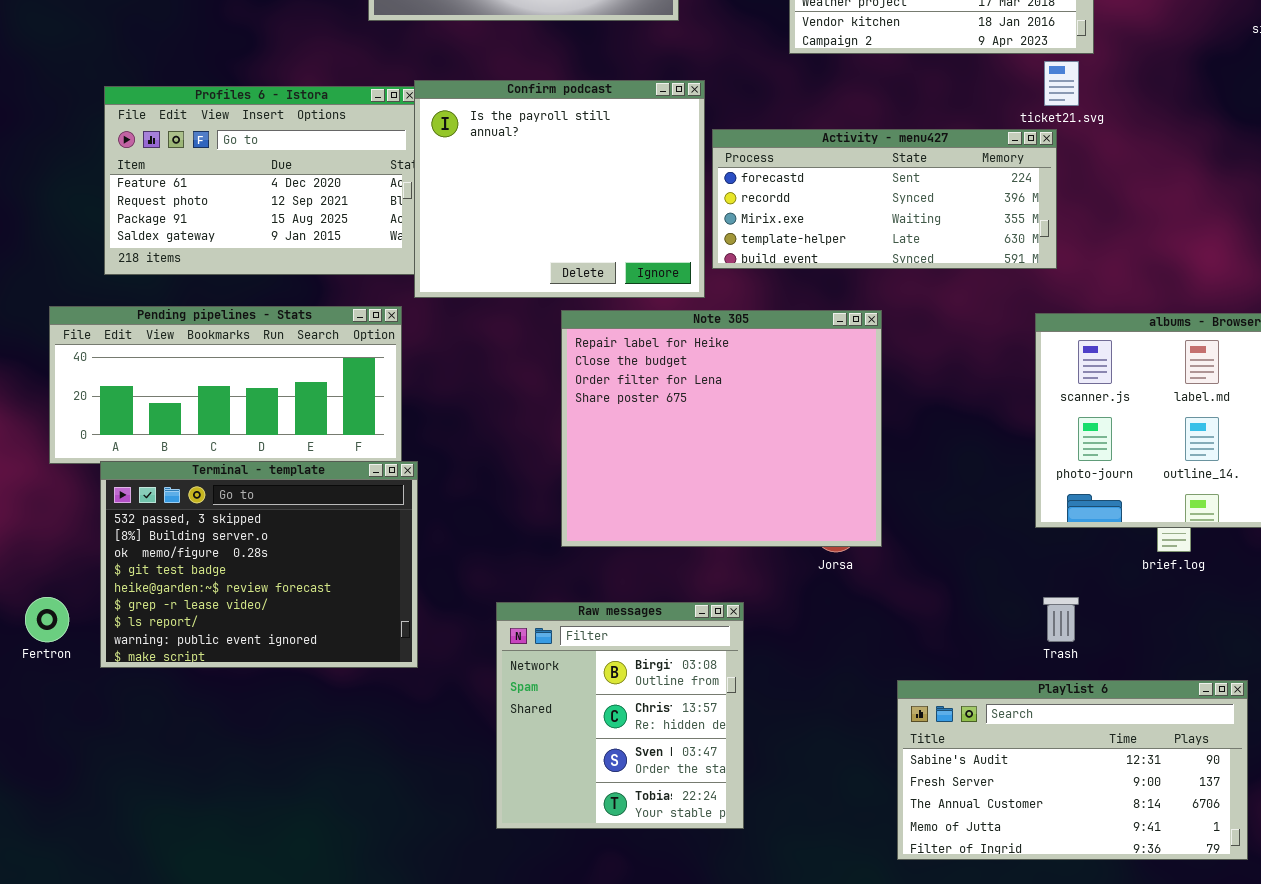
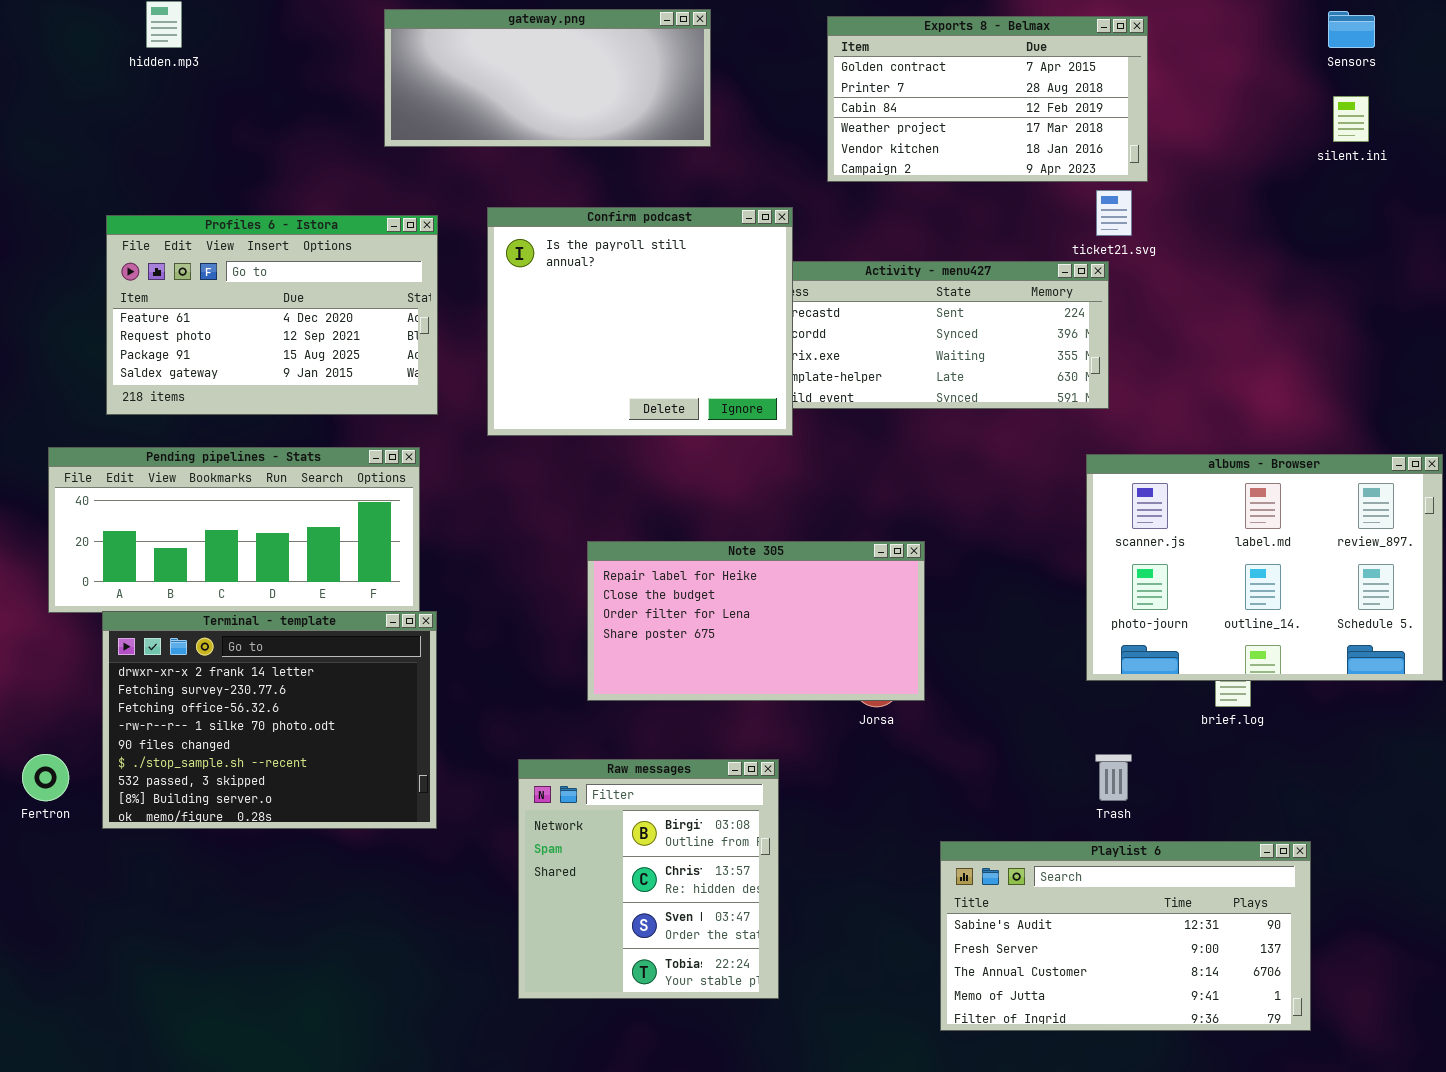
Confirm podcast: [414,80,705,298] -> [487,207,793,436], moved
Note 305: [561,310,882,547] -> [587,541,925,701], resized
Terminal - template: [100,461,418,668] -> [102,611,437,829], scrolled up 6 rows

